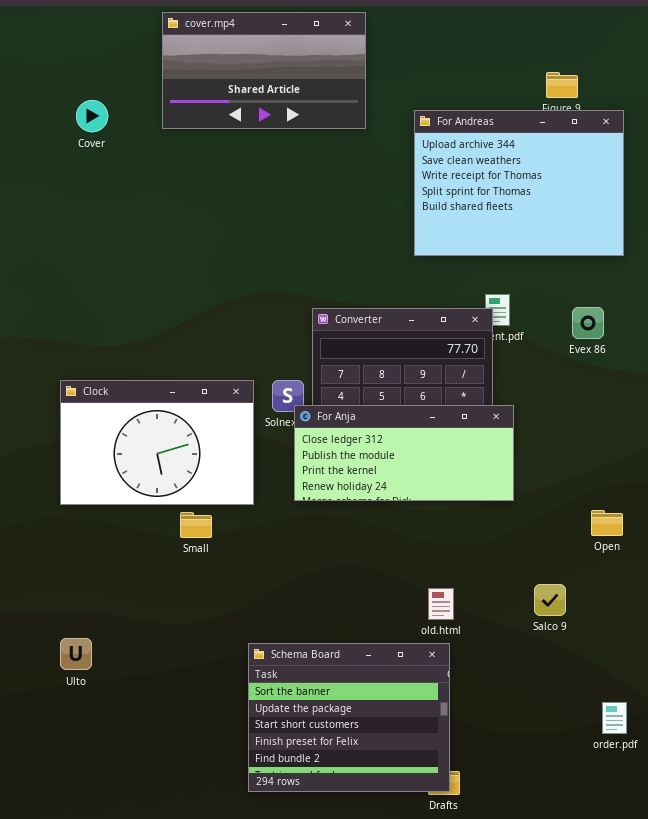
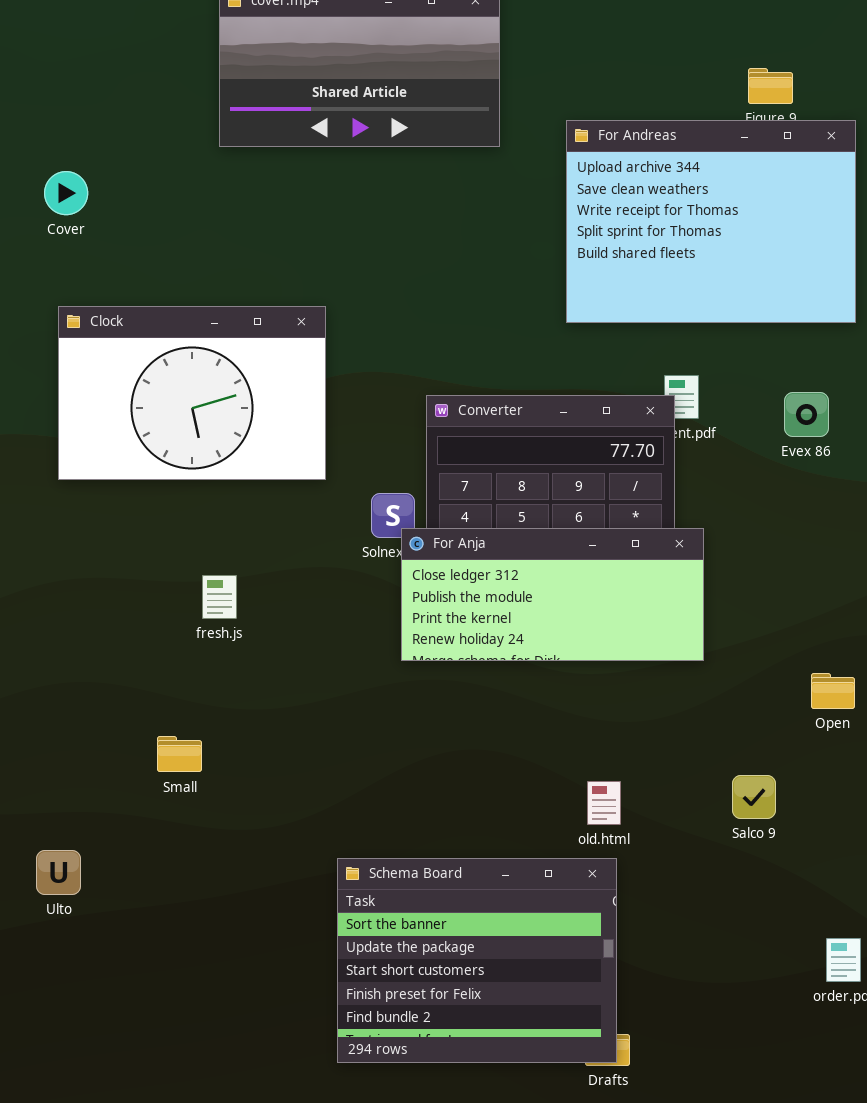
Cover: [76,100,108,132] -> [44,171,88,215], moved
Clock: [60,380,254,505] -> [58,306,326,480], moved
Small: [180,512,212,538] -> [157,736,202,772], moved
Ulto: [60,638,92,670] -> [36,850,81,895], moved

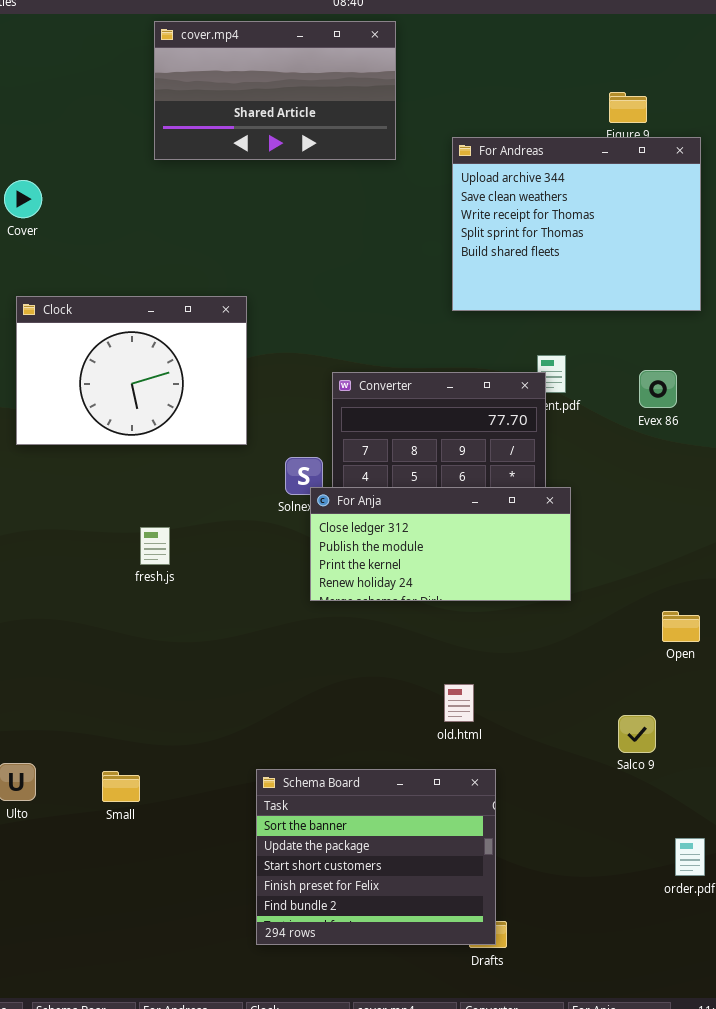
Small: [157,736,202,772] -> [102,771,140,802], moved
Salco 9: [732,775,776,819] -> [618,715,656,753], moved
old.html: [587,781,621,825] -> [444,684,474,722], moved

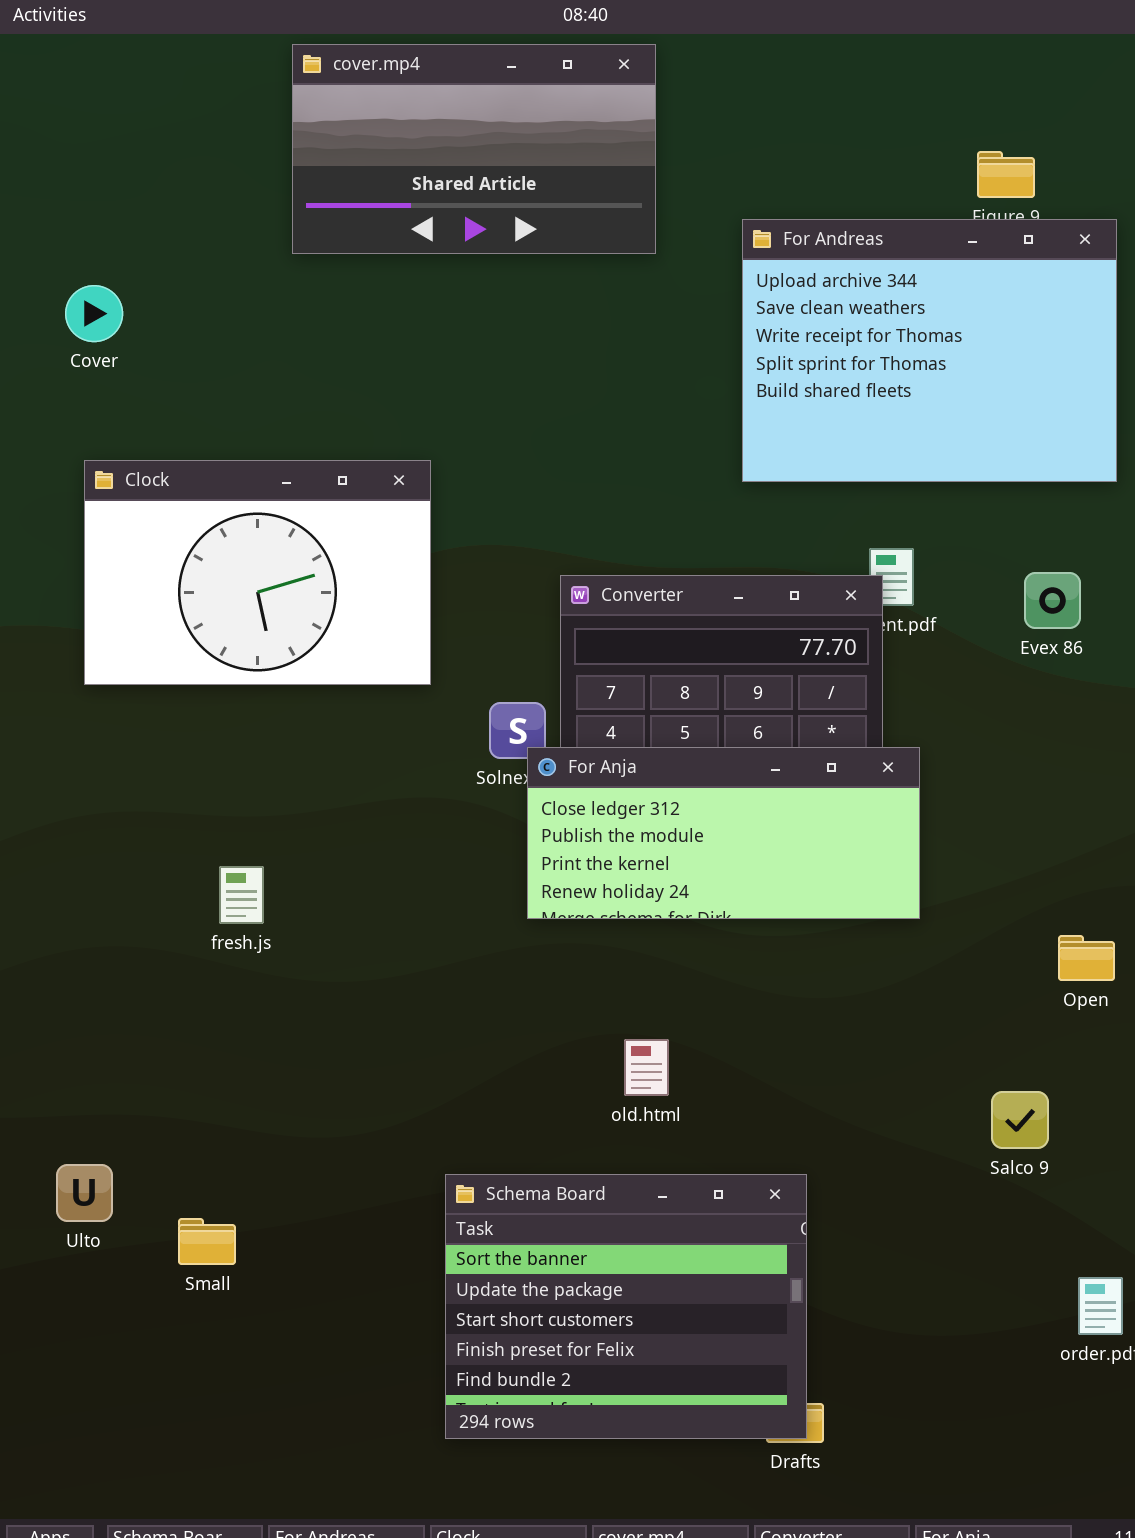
fresh.js: [140,527,170,565] -> [219,866,264,924], moved
old.html: [444,684,474,722] -> [624,1039,669,1096], moved
Small: [102,771,140,802] -> [178,1218,236,1265], moved

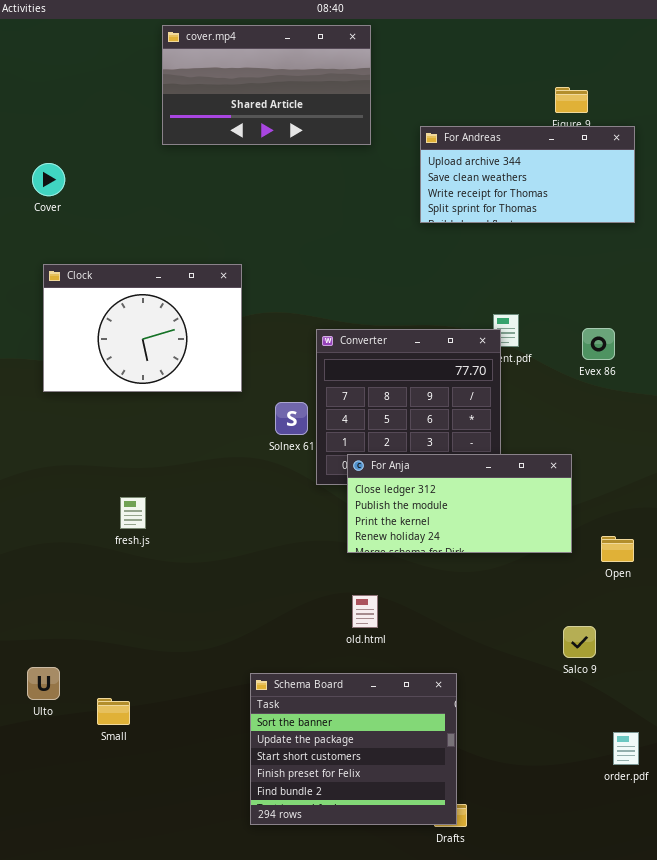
For Andreas: [742,219,1117,482] -> [420,126,635,223], resized
For Anja: [527,747,920,919] -> [347,454,572,553], moved

